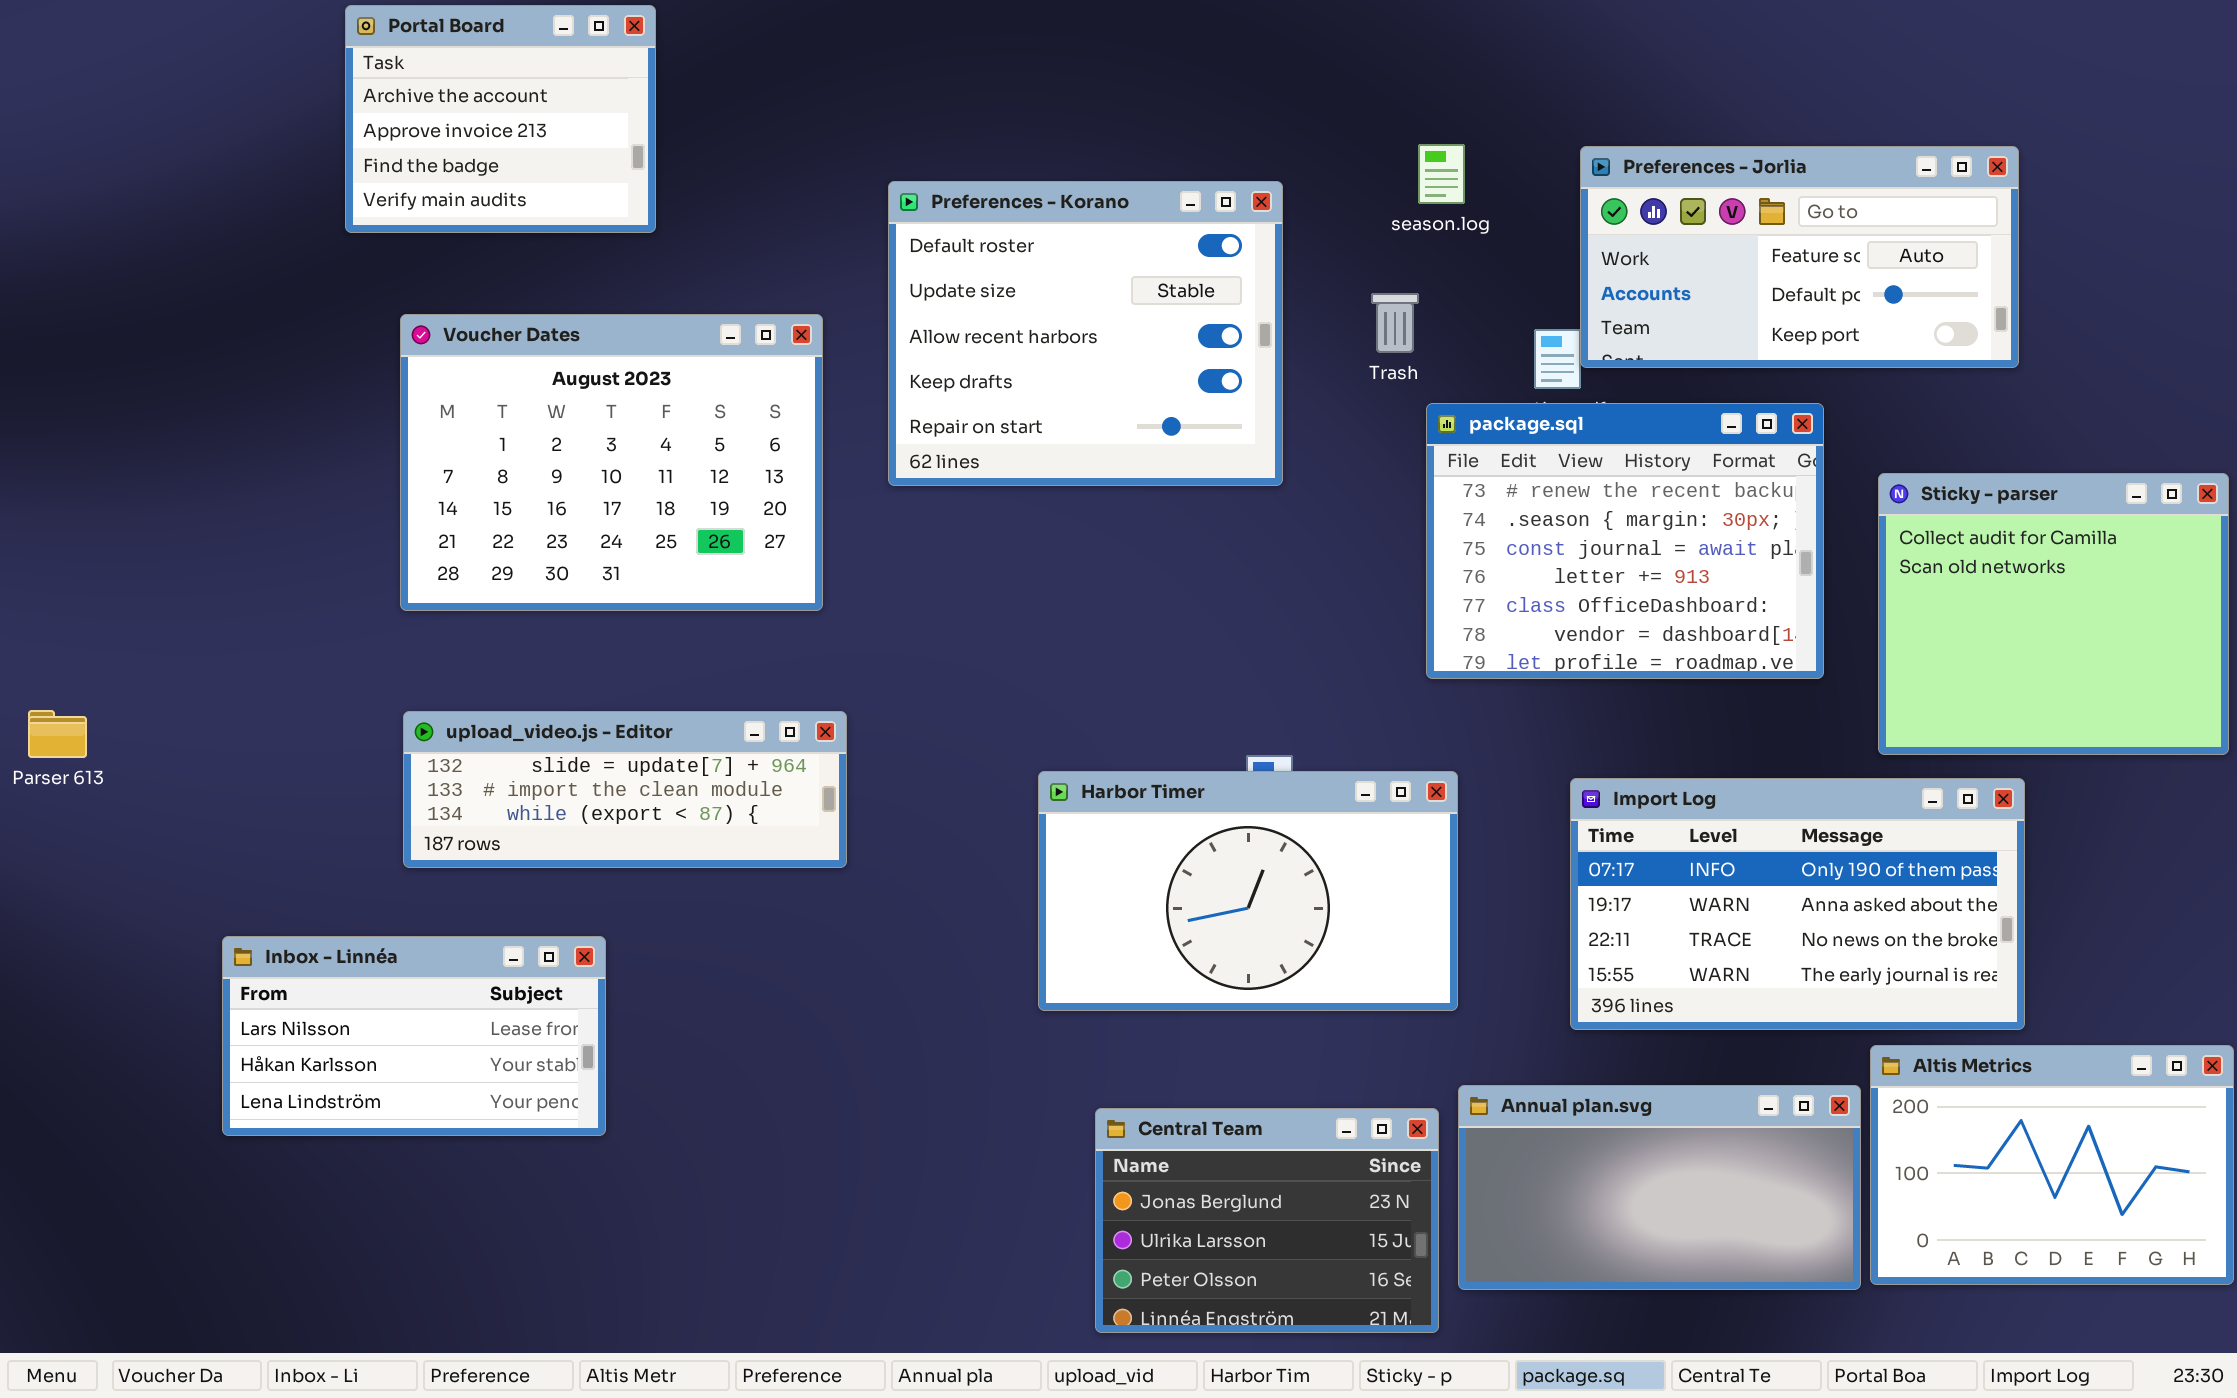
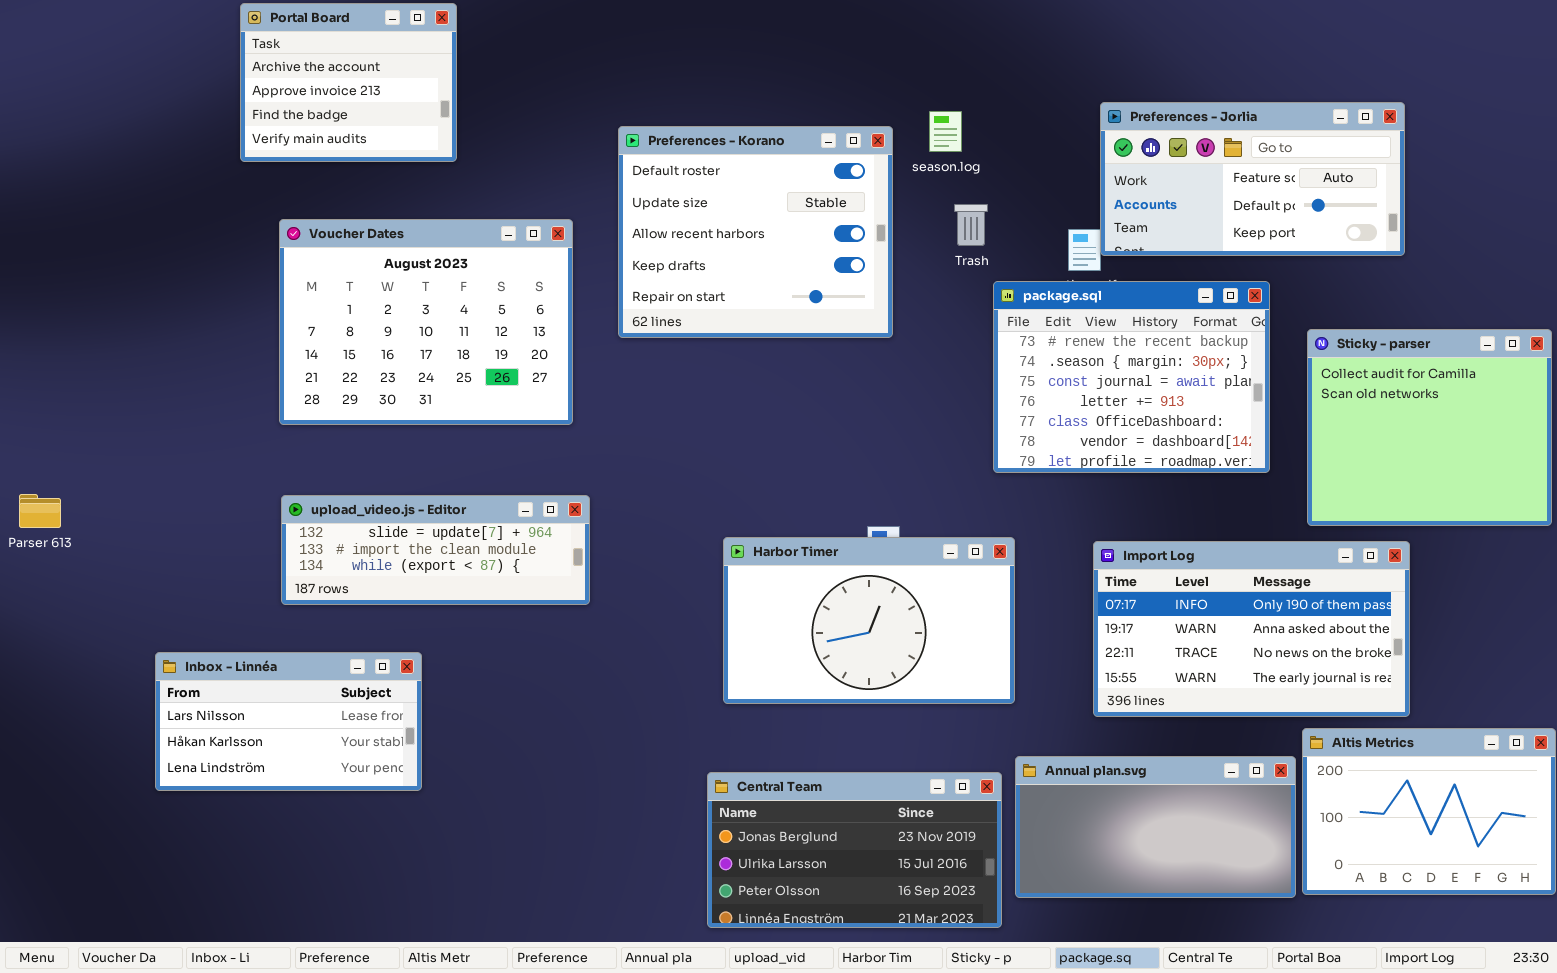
season.log: [1418,144,1465,204] -> [929,111,962,152], moved
Central Team: [1095,1108,1439,1333] -> [707,772,1002,928], resized

